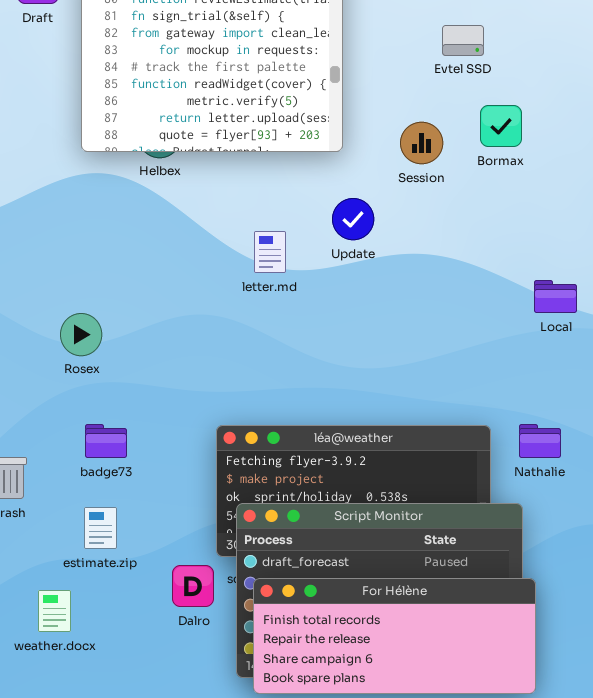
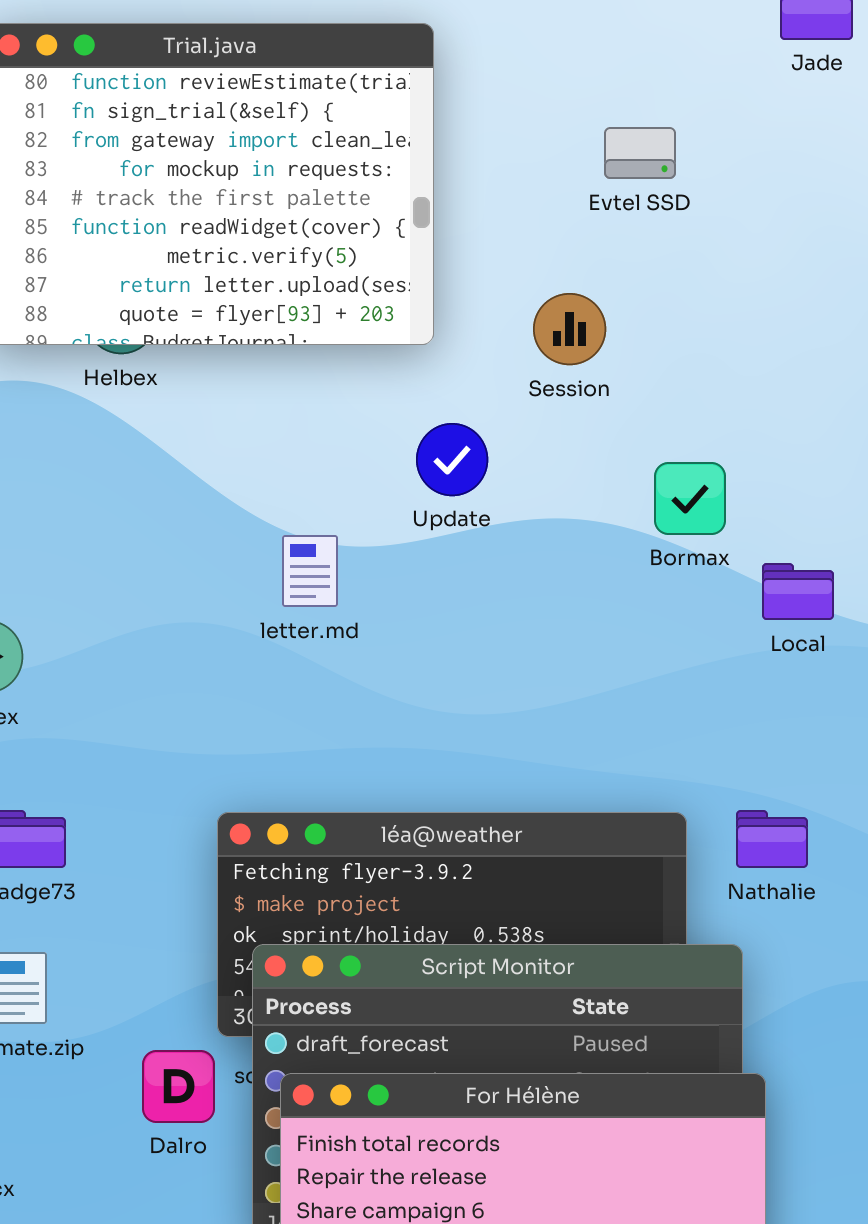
Bormax: [480,105,522,147] -> [654,462,726,535], moved
letter.md: [254,231,286,273] -> [282,535,338,607], moved

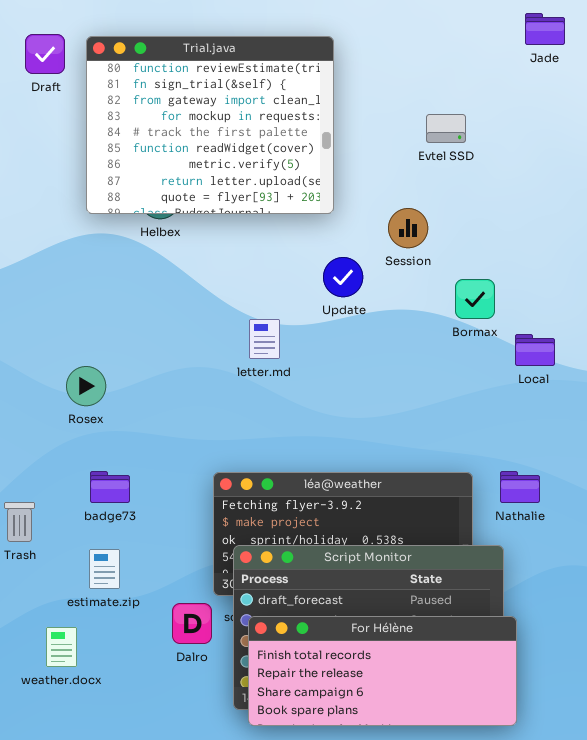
Evtel SSD: [604,127,676,179] -> [426,114,466,143], moved
Session: [533,293,606,365] -> [388,208,428,248], moved

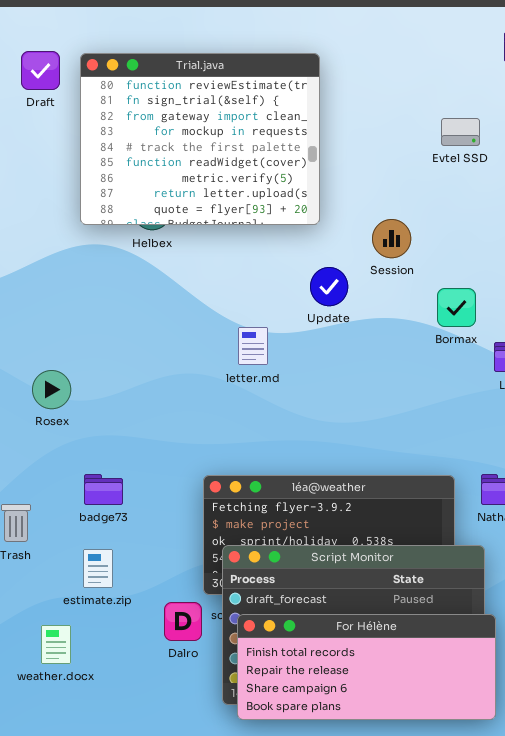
Evtel SSD: [426,114,466,143] -> [441,118,480,146], moved
Rosex: [66,366,106,406] -> [32,370,71,409], moved

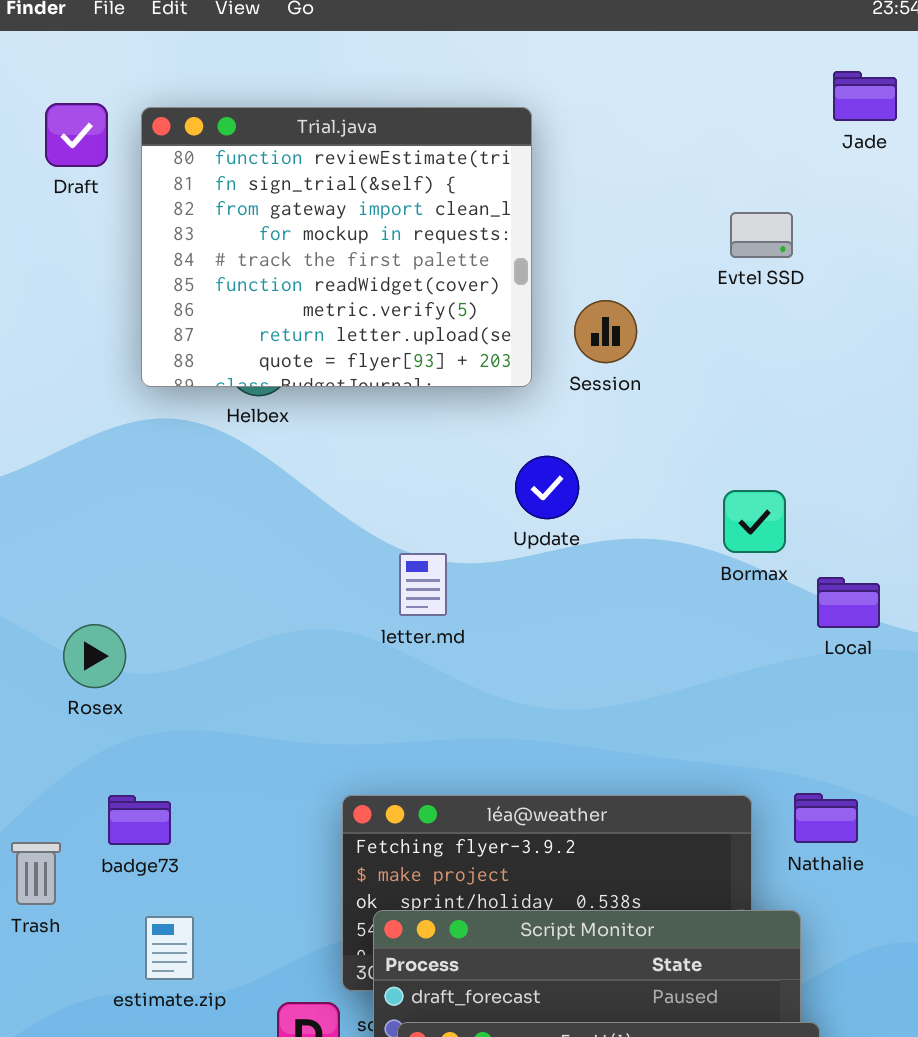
Session: [372,219,411,258] -> [574,300,637,363], moved
badge73: [84,474,123,505] -> [108,795,171,845], moved

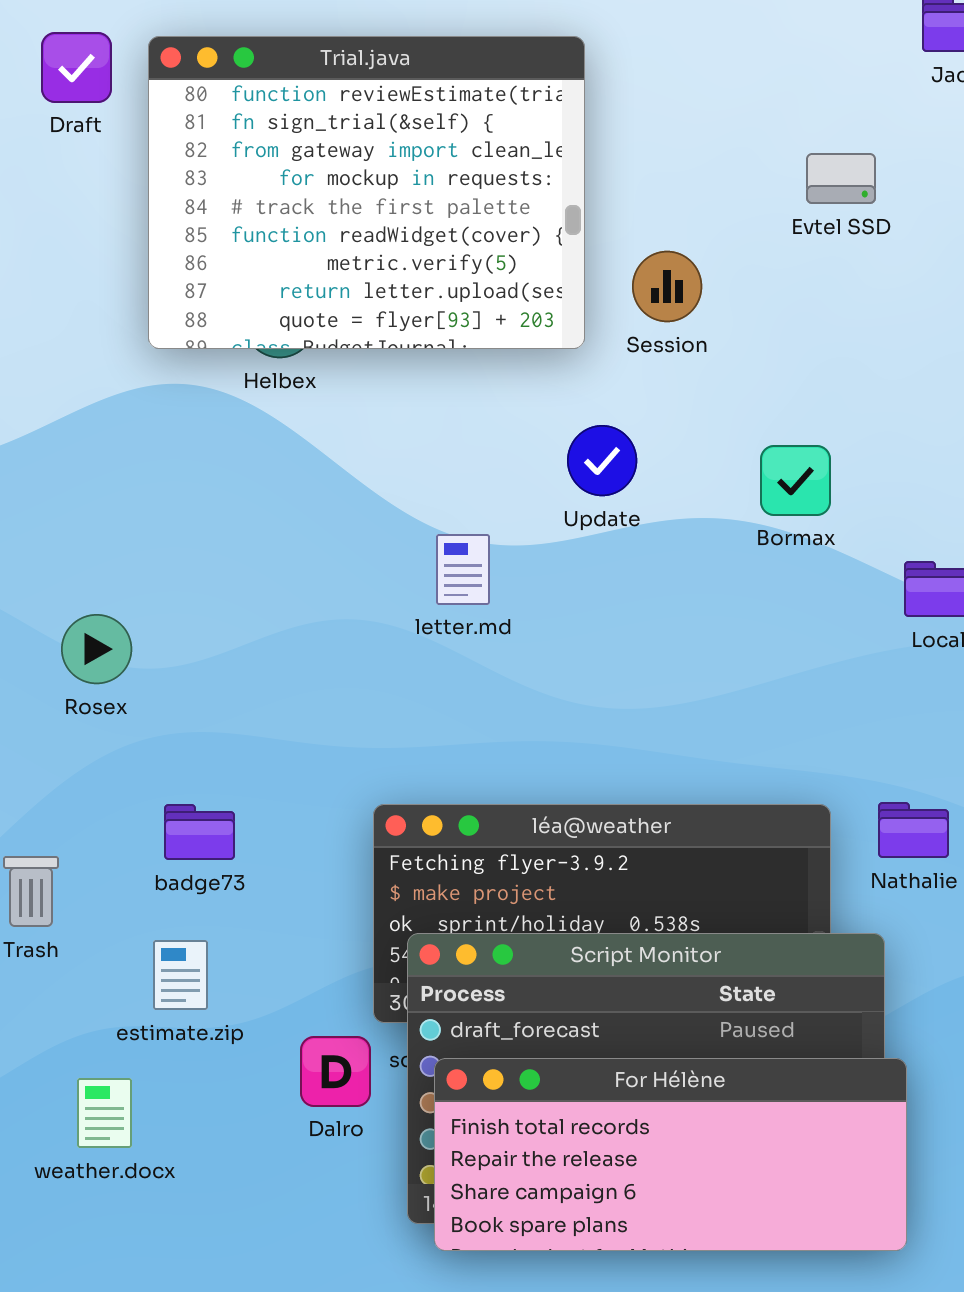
Bormax: [723,490,786,553] -> [760,445,831,516], moved
badge73: [108,795,171,845] -> [164,804,235,860], moved

